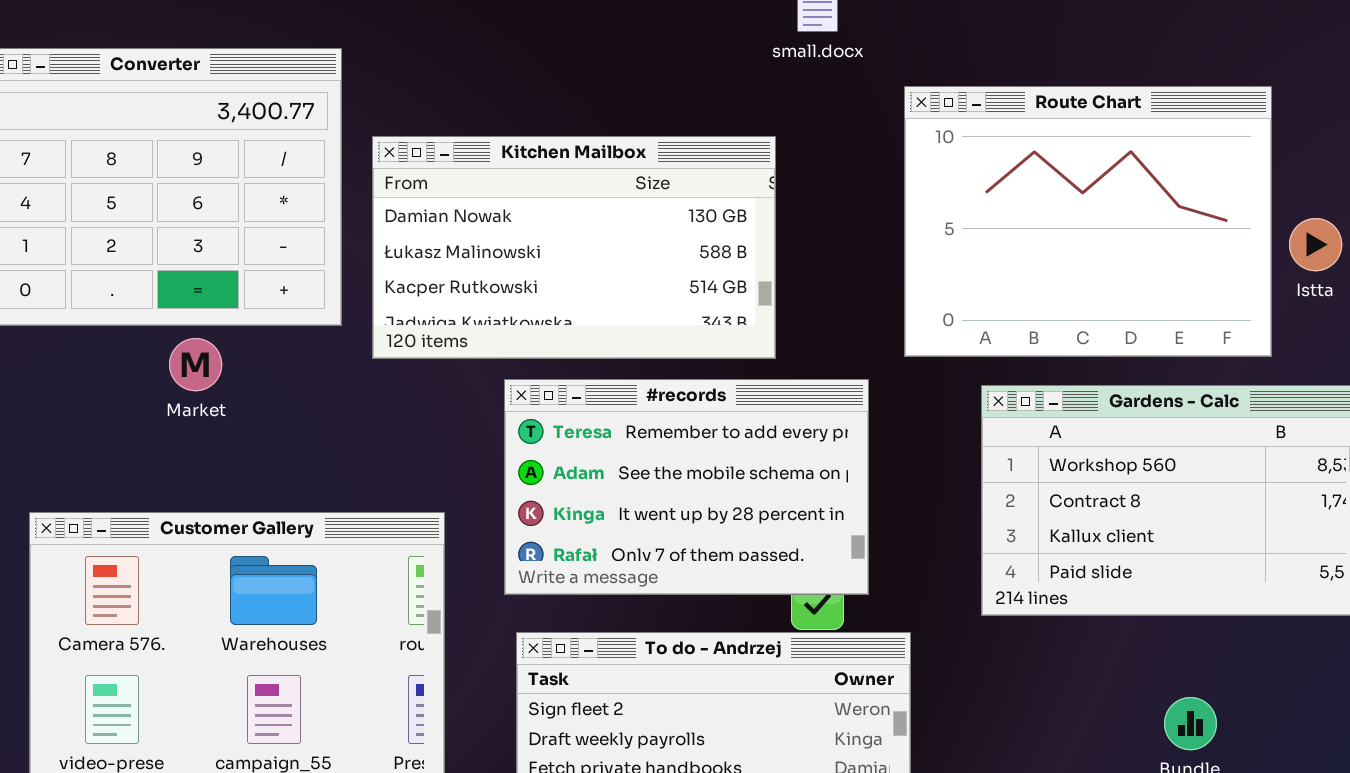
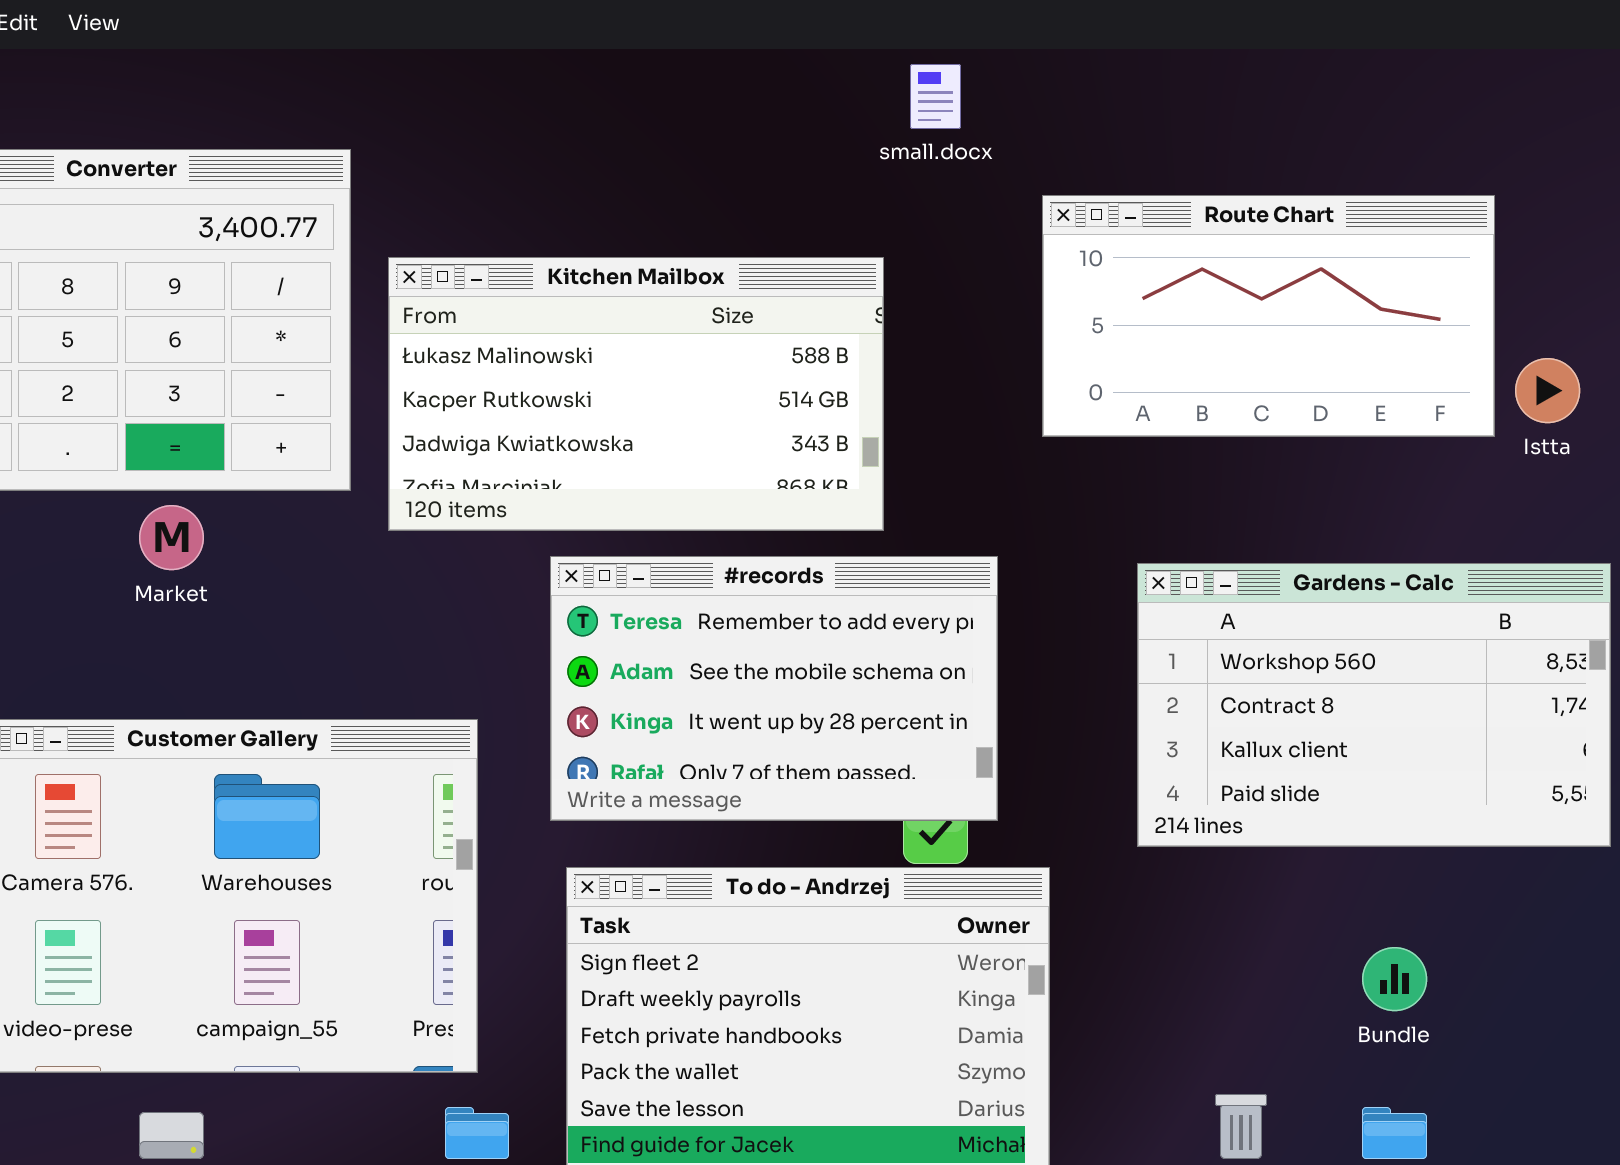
Route Chart: [904,86,1272,357] -> [1042,195,1495,437], resized
Kitchen Mailbox: [372,136,776,359] -> [388,257,884,531], scrolled down 1 row

